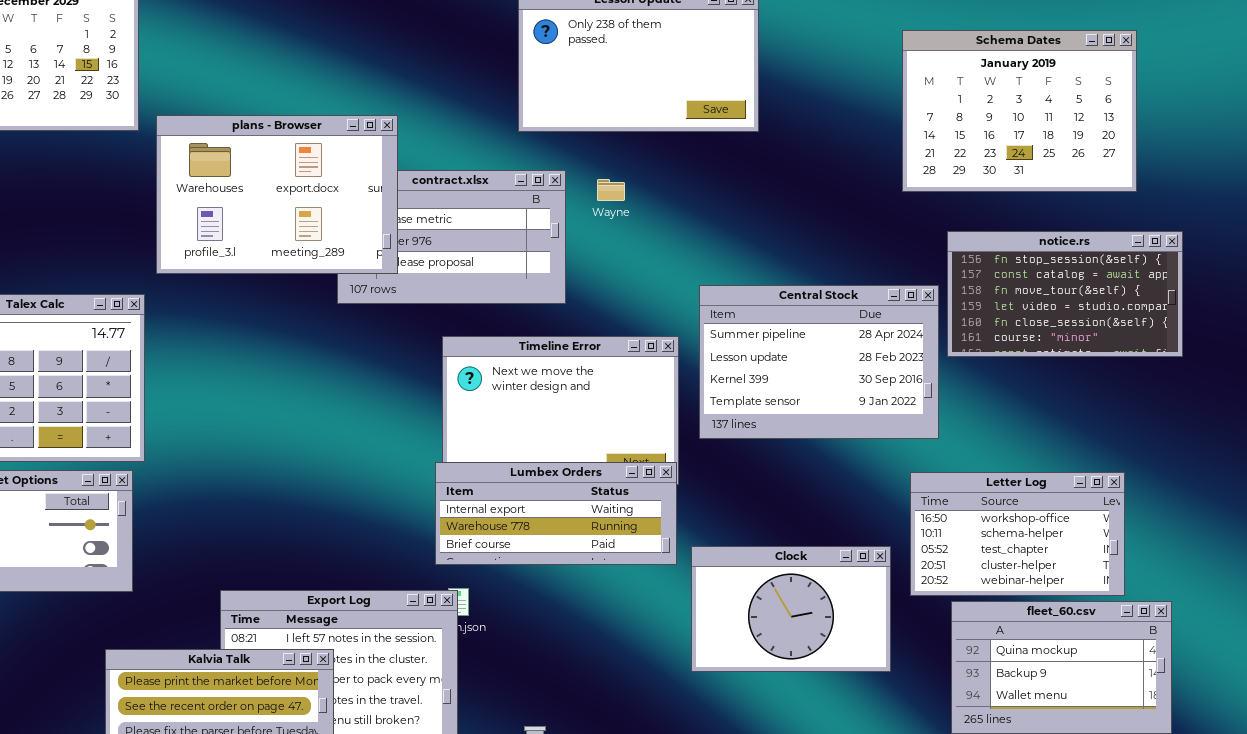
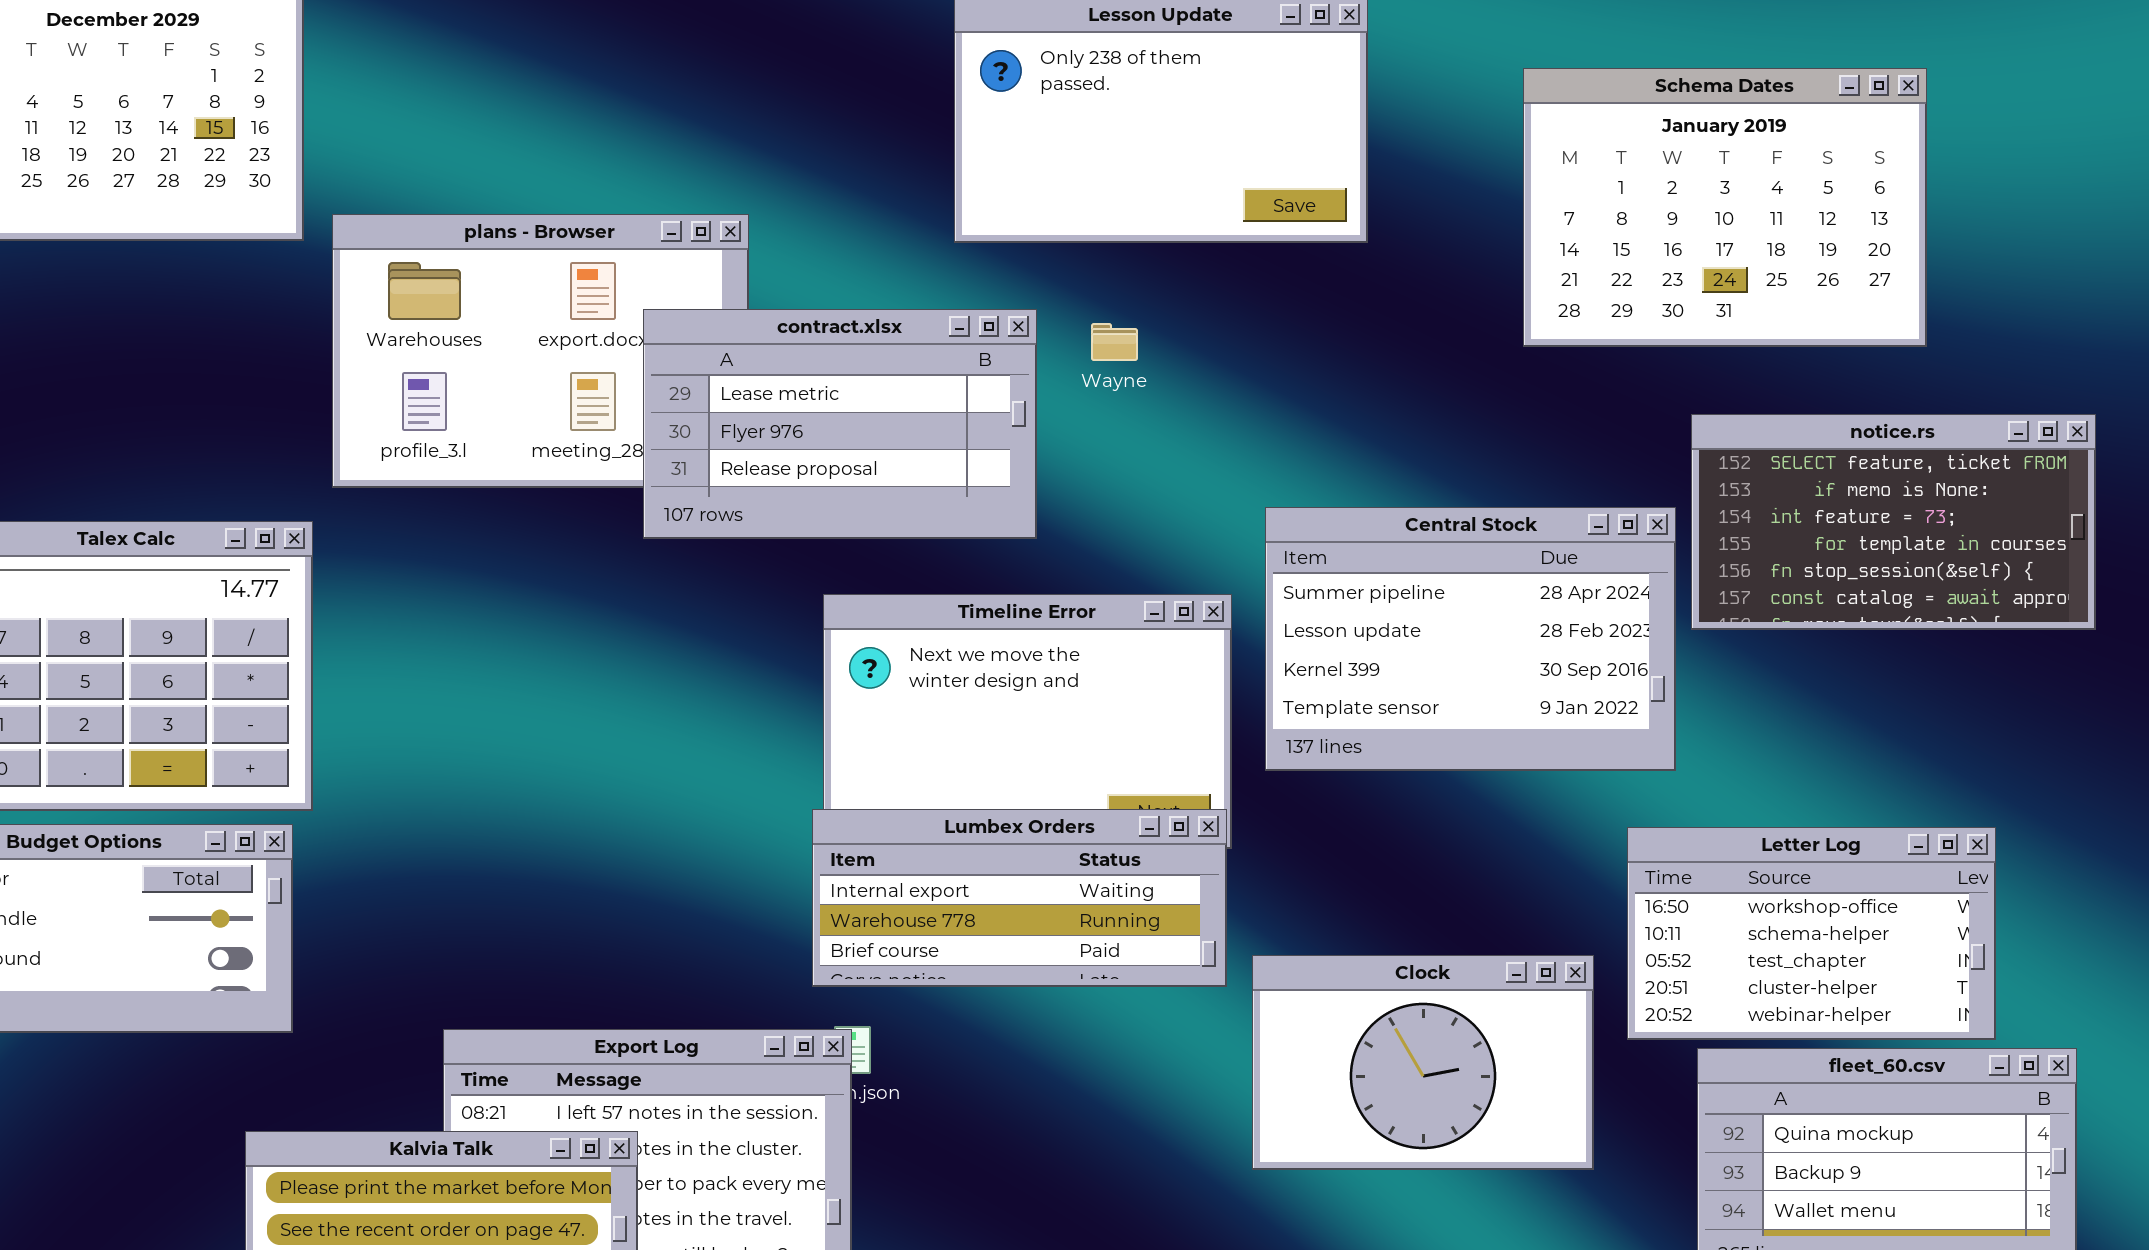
Schema Dates: [902,30,1137,192] -> [1523,68,1927,347], moved
contract.xlsx: [337,170,566,304] -> [643,309,1037,539], raised
notice.rs: [947,231,1183,357] -> [1691,414,2096,630], scrolled up 4 rows

